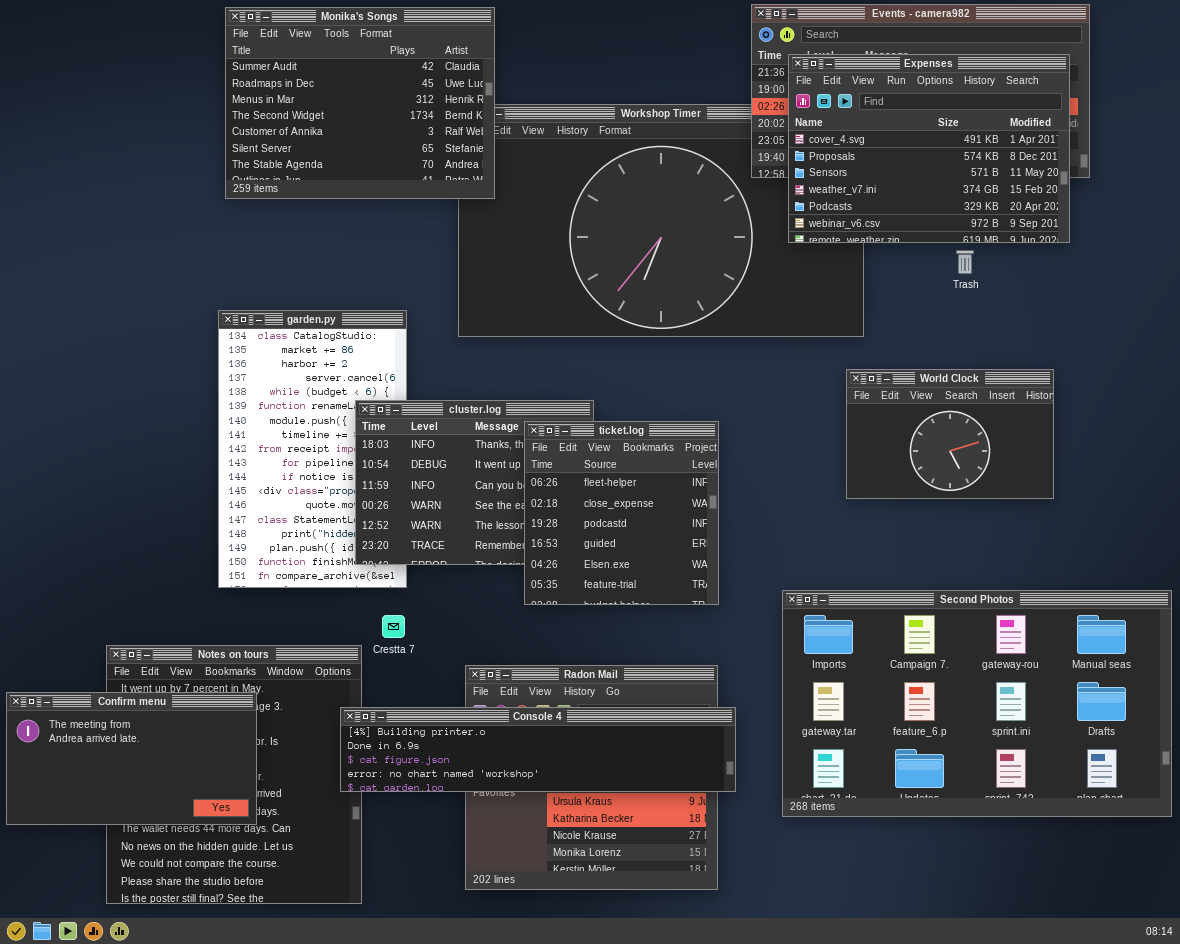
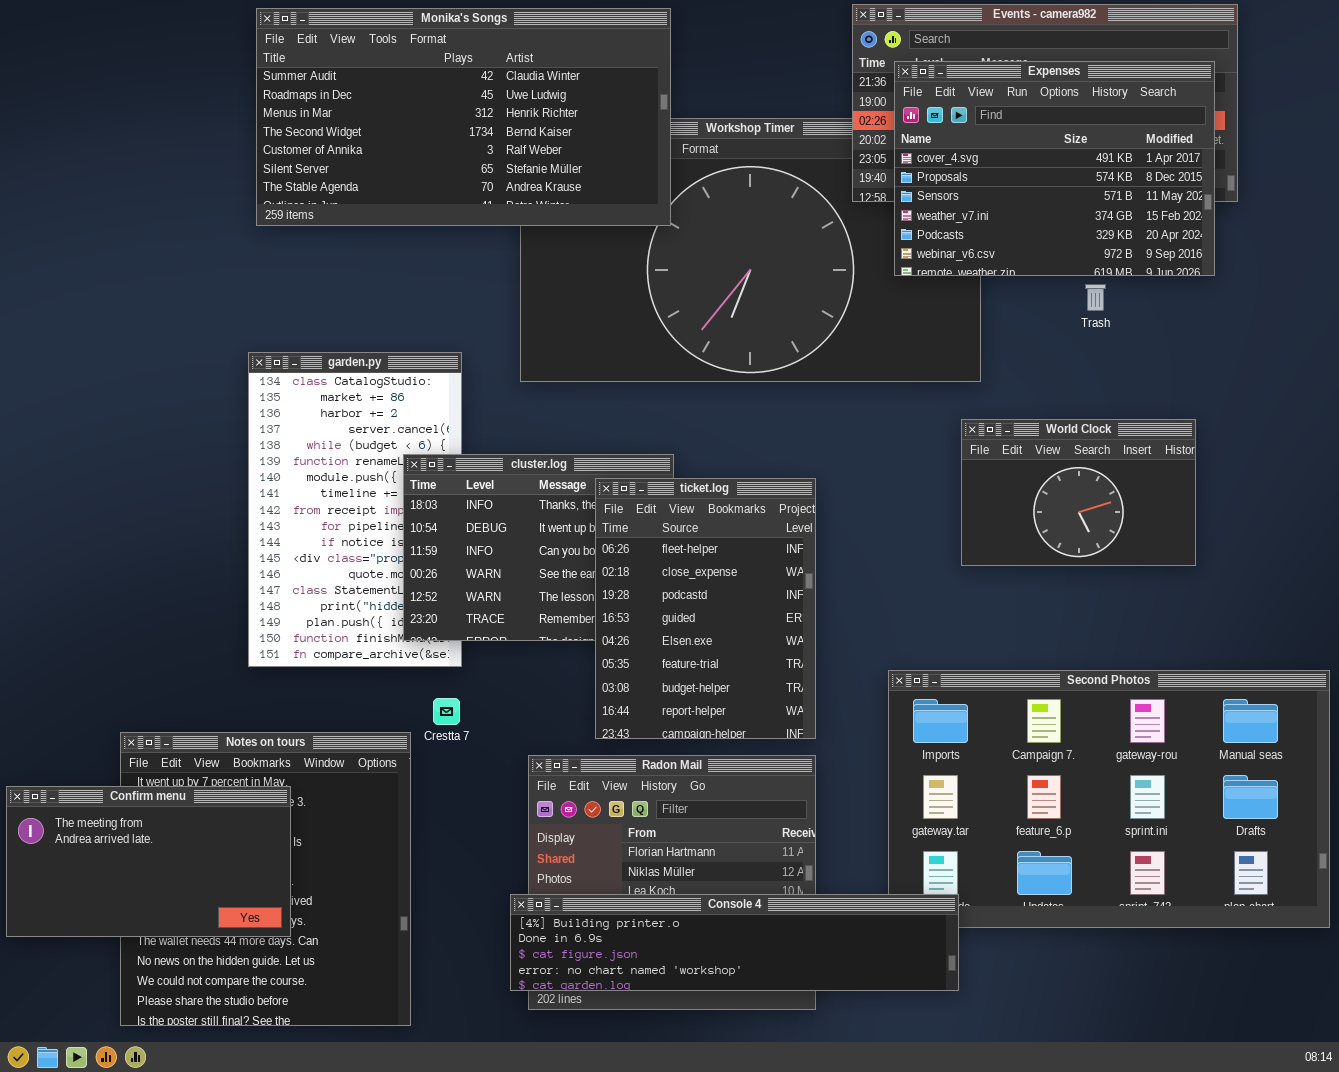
Monika's Songs: [225,7,495,199] -> [256,8,671,226], resized
ticket.log: [524,421,719,605] -> [595,478,816,739], resized
Console 4: [340,707,736,792] -> [510,894,959,991], moved

